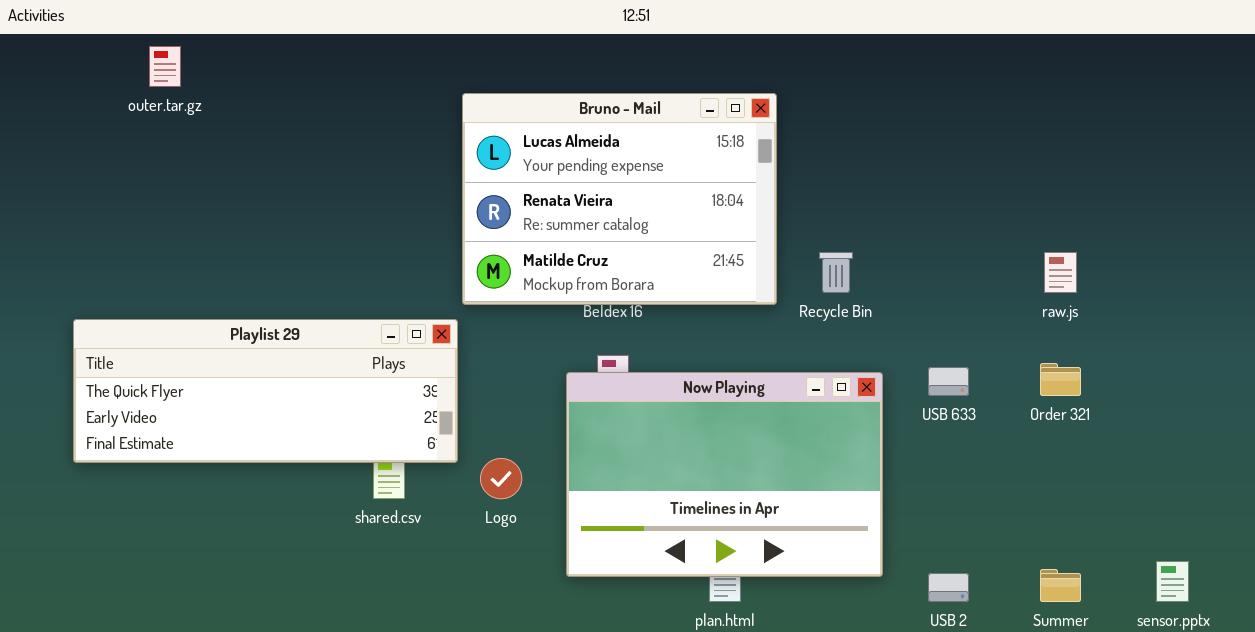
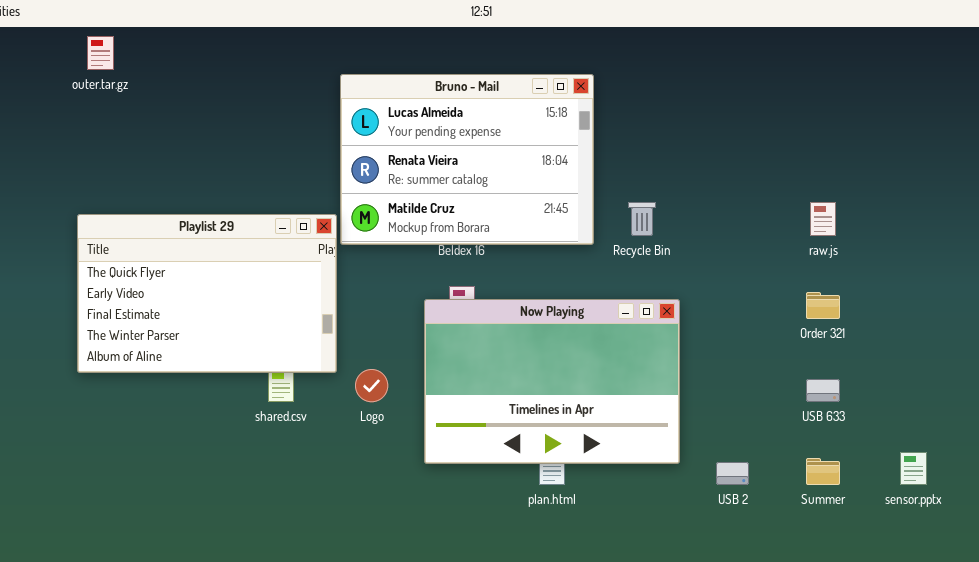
Playlist 29: [73,319,458,463] -> [77,214,337,373], resized
USB 633: [928,367,969,396] -> [806,379,840,402], moved

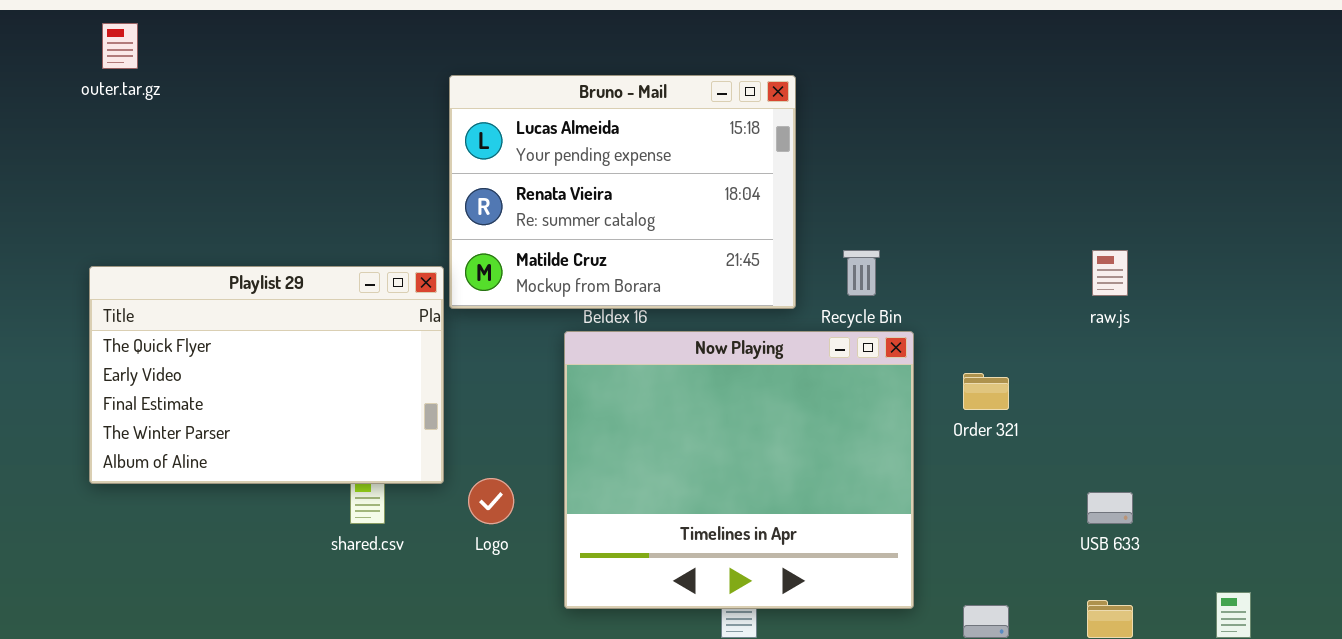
Order 321: [806,292,840,319] -> [963,373,1009,410], moved
Now Playing: [424,299,680,464] -> [564,331,914,609], resized

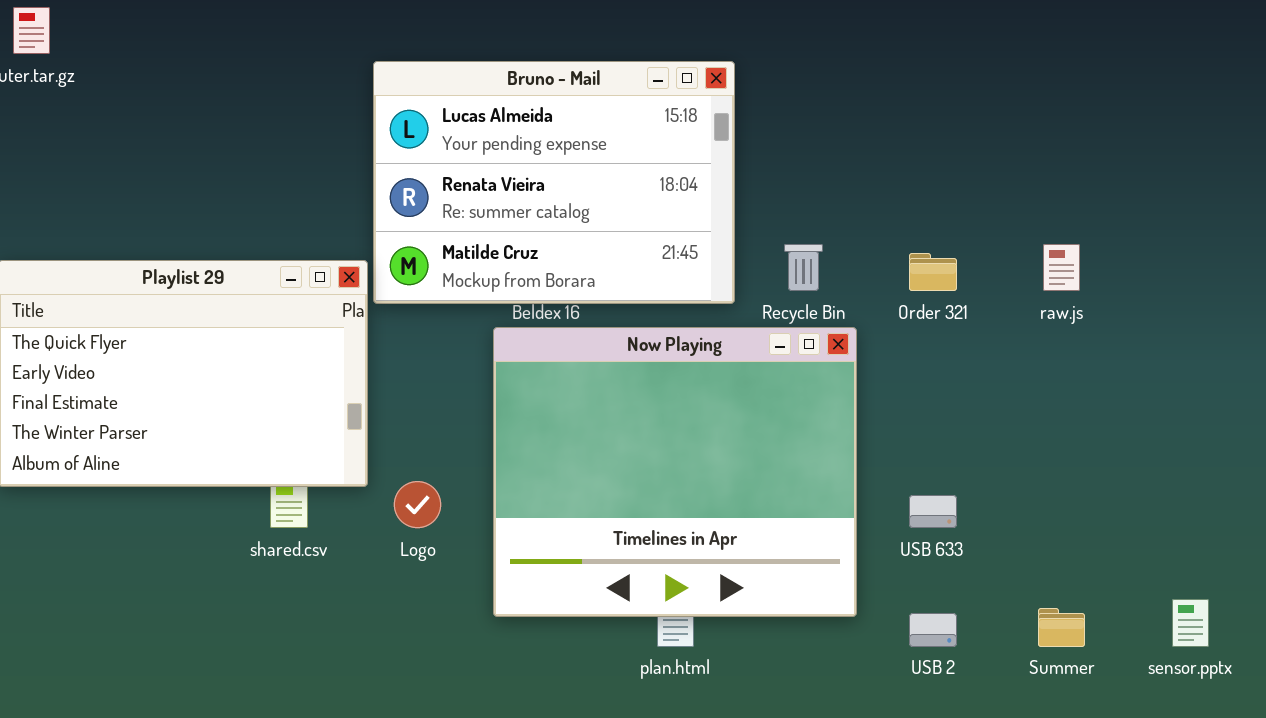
Order 321: [963,373,1009,410] -> [909,253,957,291], moved
USB 633: [1087,492,1133,524] -> [909,495,957,528], moved

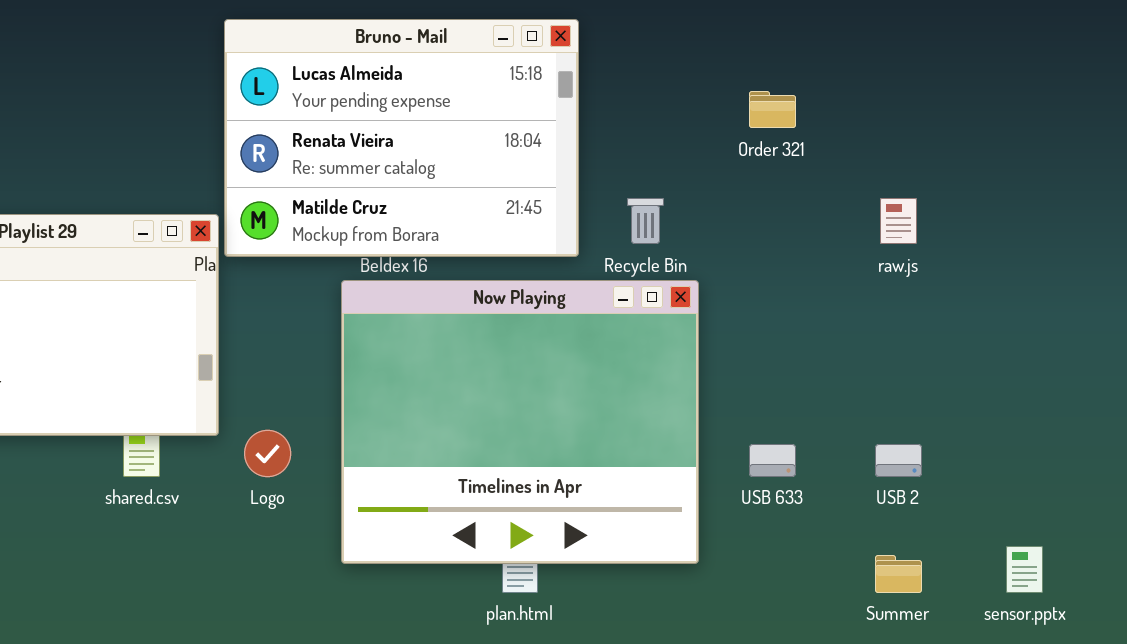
Order 321: [909,253,957,291] -> [749,91,796,128], moved
USB 2: [909,613,957,647] -> [875,444,922,477], moved

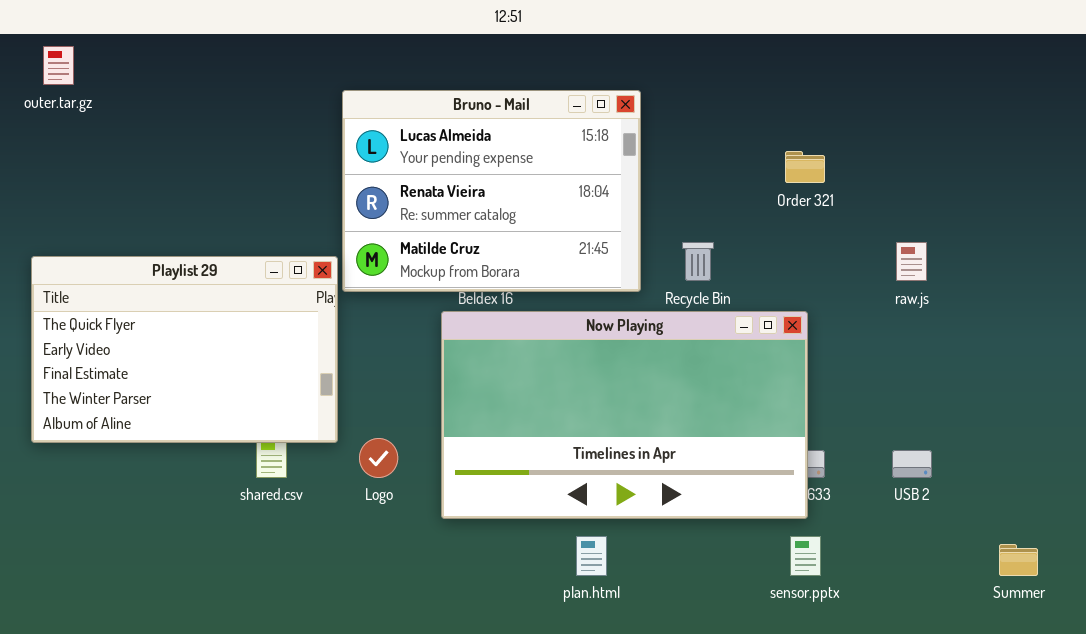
Now Playing: [341,280,699,564] -> [441,311,808,519], resized
sensor.pptx: [1006,546,1043,593] -> [790,536,821,576], moved
Summer: [875,555,922,593] -> [999,544,1038,576], moved

